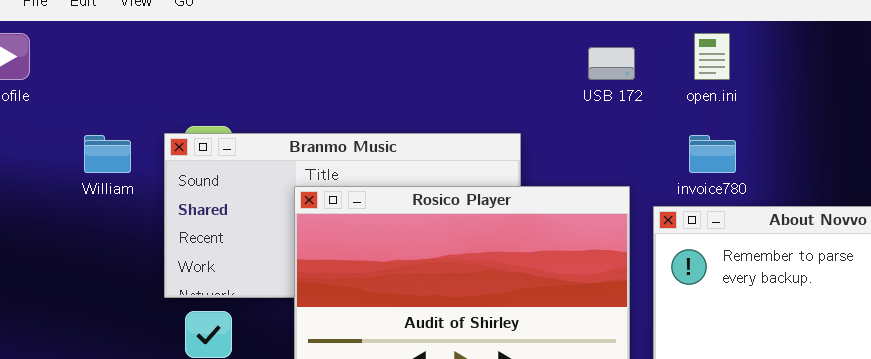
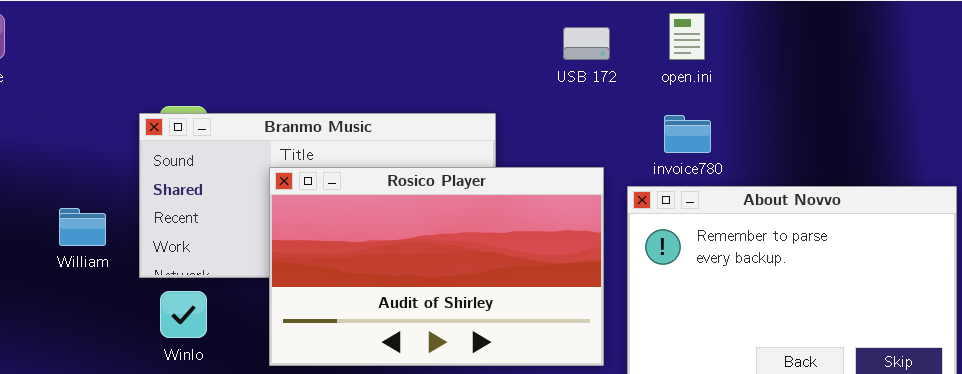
William: [84,135,131,173] -> [59,208,106,246], moved

